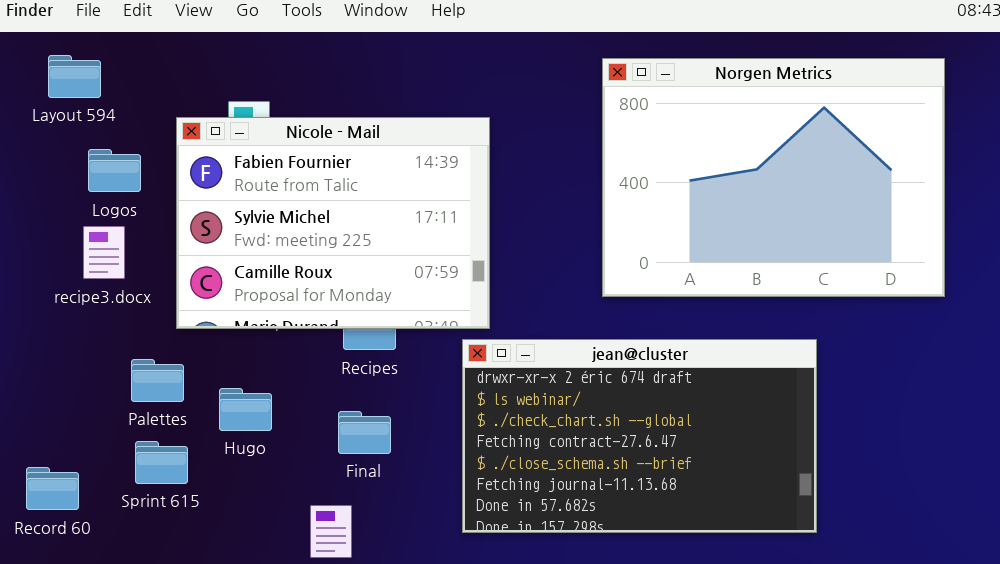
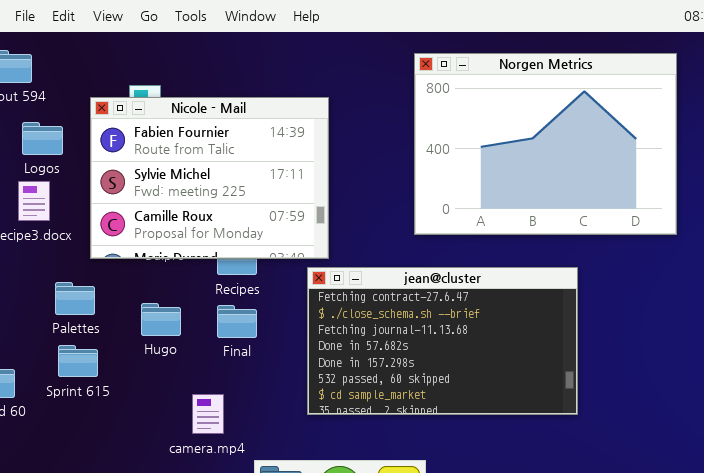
jean@cluster: [462,339,817,533] -> [307,267,578,415], scrolled down 3 rows
Hugo: [219,388,272,431] -> [141,303,181,336], moved
Final: [338,411,391,454] -> [217,305,257,338], moved

